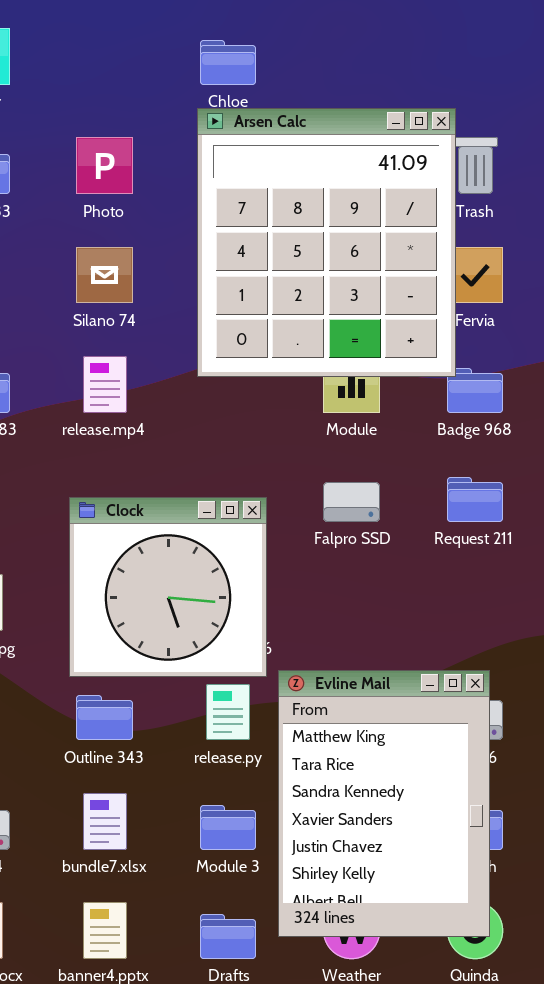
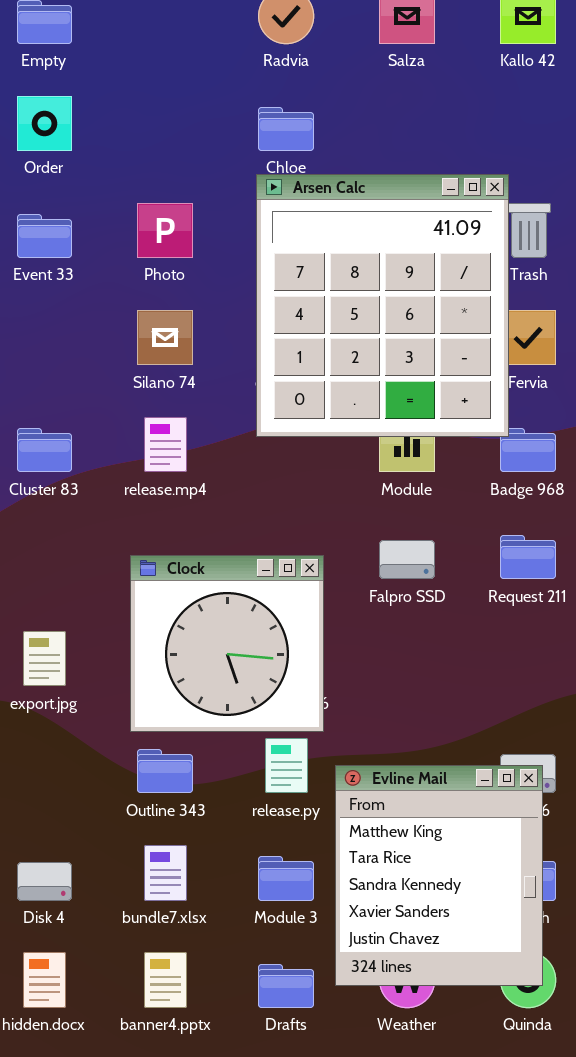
Evline Mail: [278,670,490,937] -> [335,765,543,986], resized

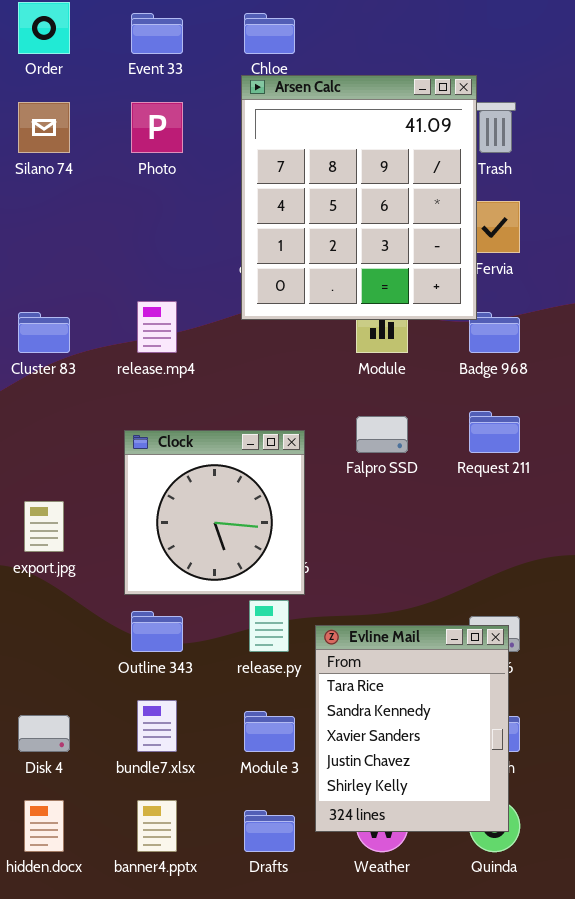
Event 33: [17,214,72,258] -> [131,13,183,54], moved
Silano 74: [137,310,193,365] -> [18,102,70,153], moved
Evline Mail: [335,765,543,986] -> [315,625,509,832], scrolled down 1 row

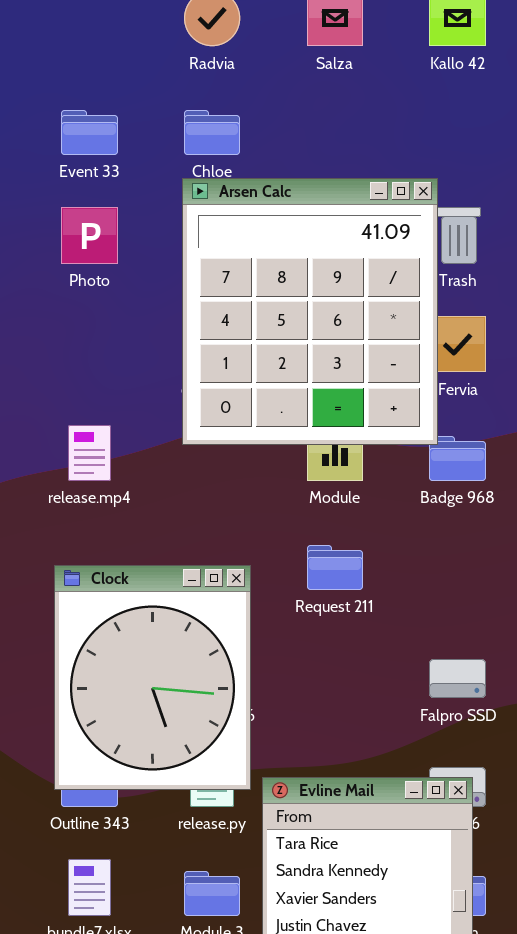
Request 211: [469,411,520,453] -> [307,545,363,590], moved
Falpro SSD: [356,416,408,453] -> [429,659,486,698], moved
Clock: [124,430,305,595] -> [54,565,251,790], resized

